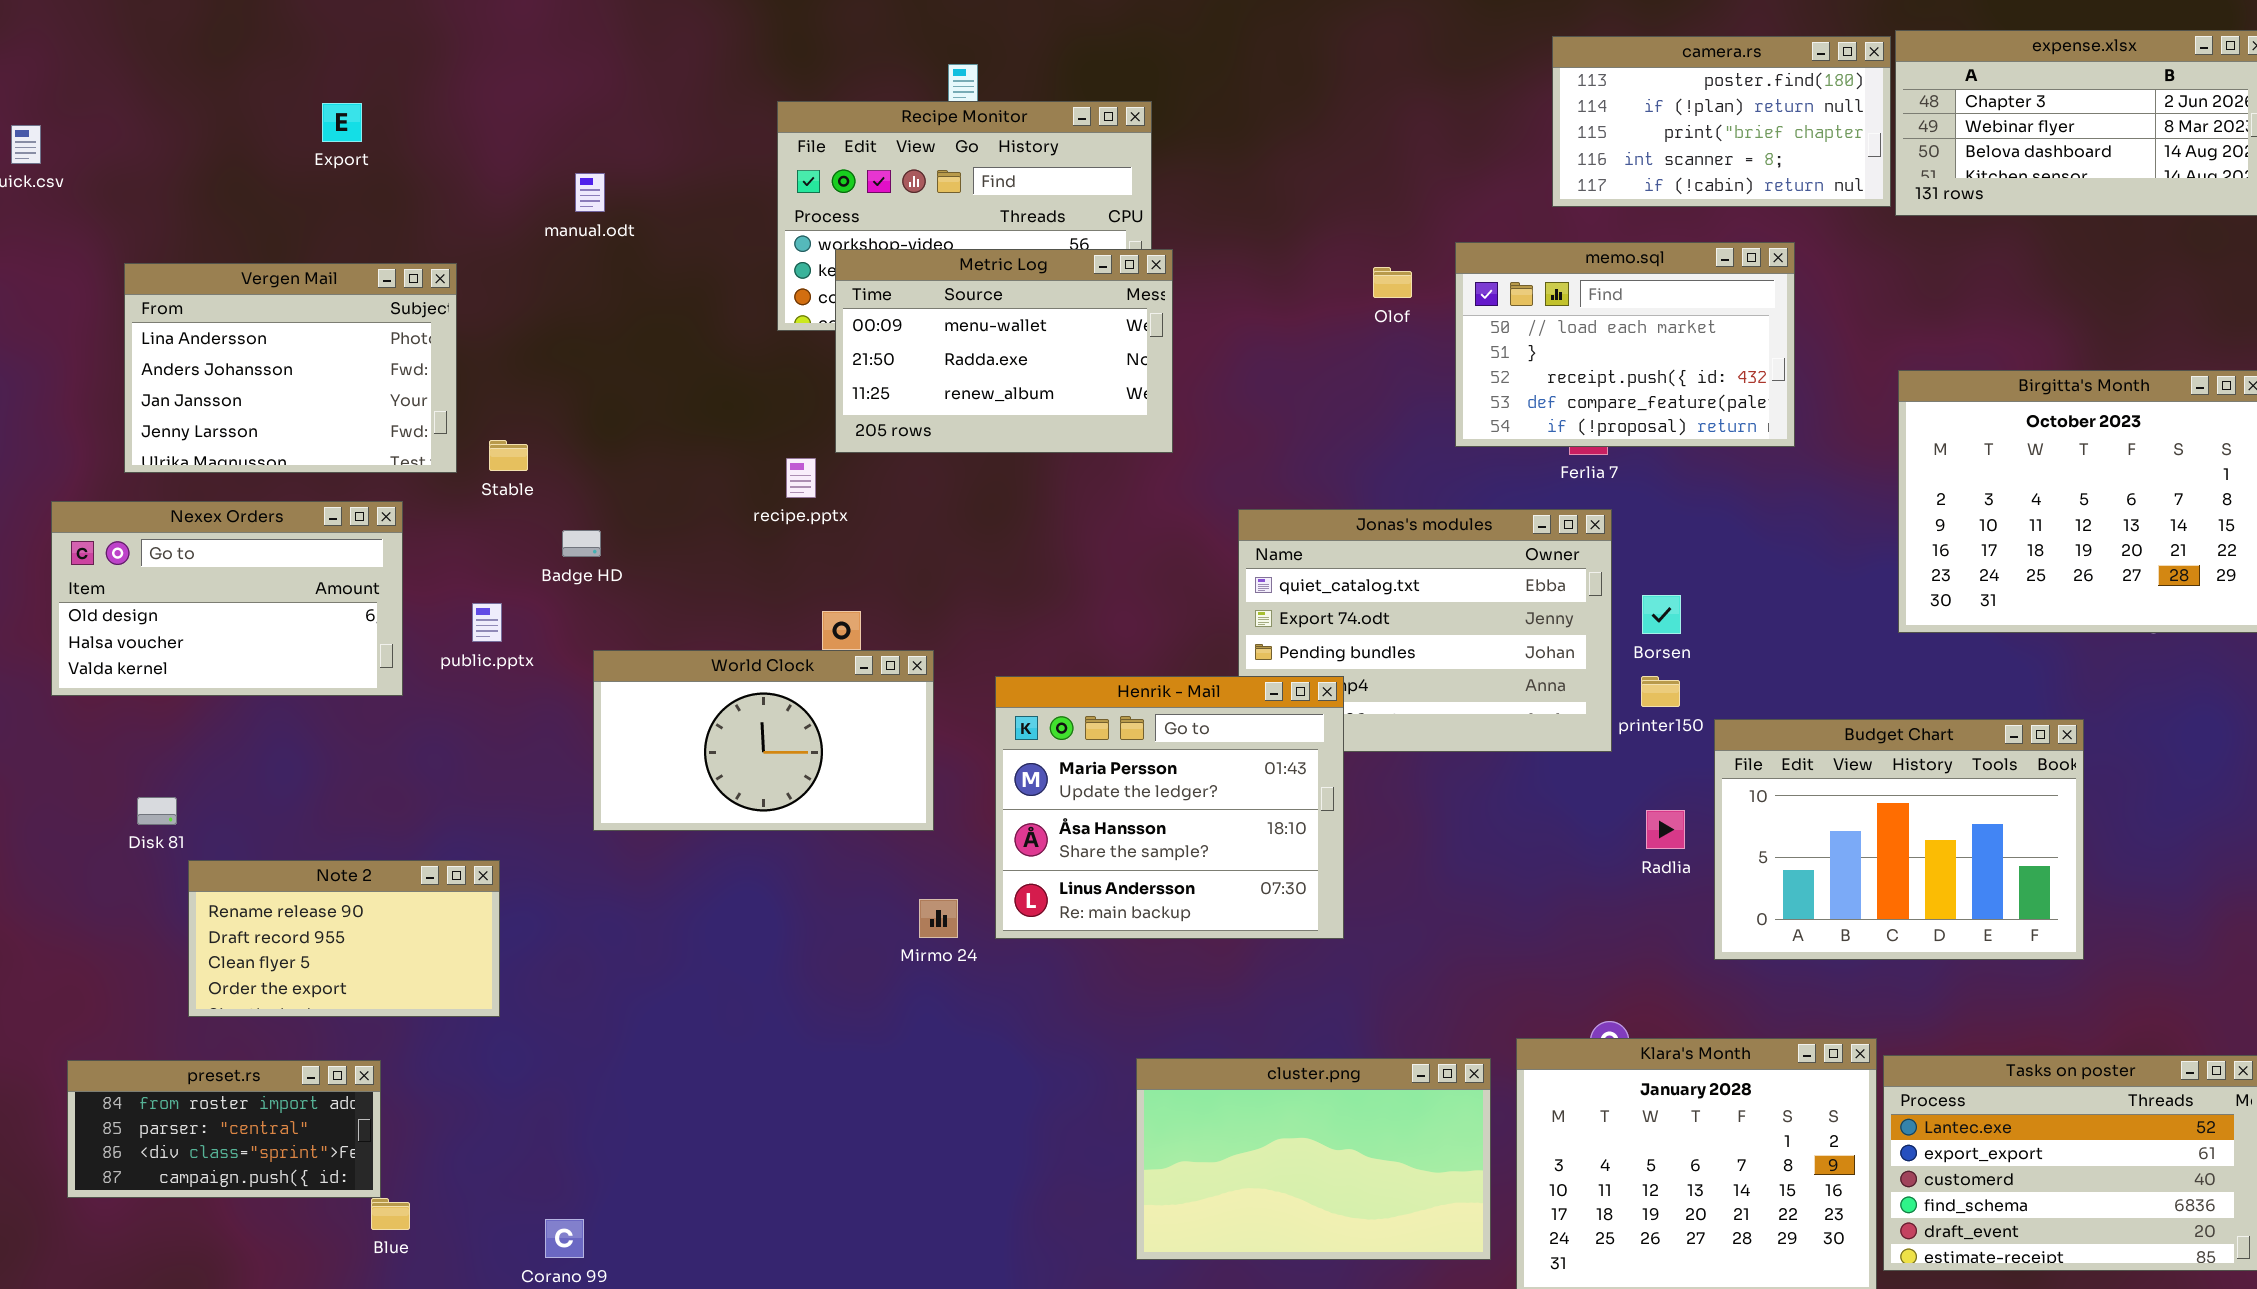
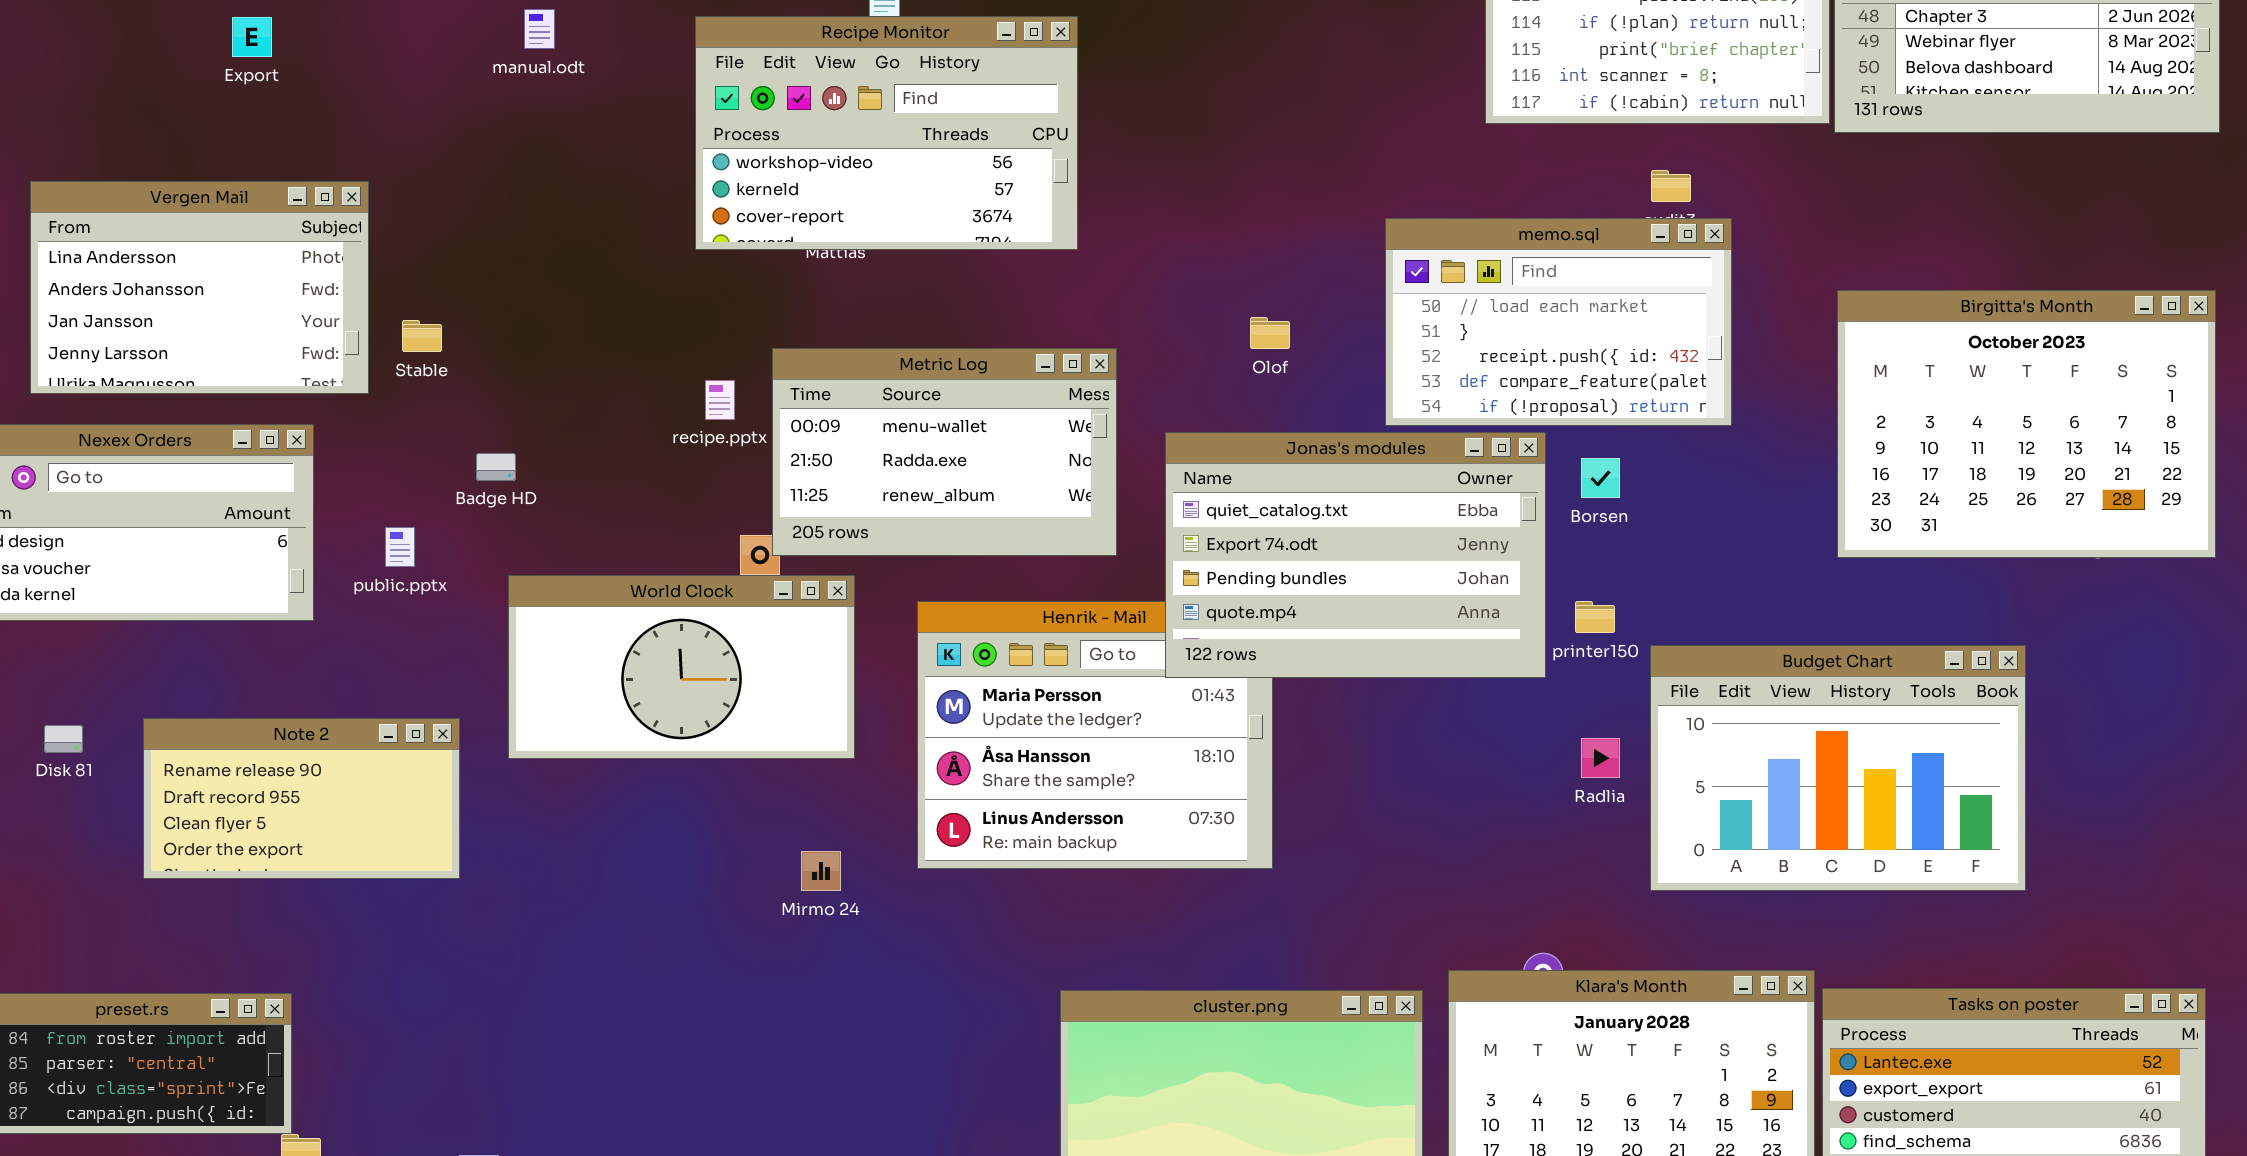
manual.odt: [575,173,605,212] -> [524,9,555,49], moved
memo.sql: [1455,242,1795,447] -> [1385,218,1732,426], moved
Metric Log: [835,249,1173,453] -> [772,348,1117,556], moved
Olof: [1373,267,1412,298] -> [1250,317,1290,349], moved
Stable: [489,440,528,471] -> [402,320,442,352], moved
Jonas's modules: [1238,509,1612,752] -> [1165,432,1546,678], raised
Borsen: [1642,595,1681,634] -> [1581,458,1620,498], moved
Note 2: [188,860,500,1017] -> [143,718,460,879], moved
Mirmo 24: [919,899,958,938] -> [801,851,841,891], moved

